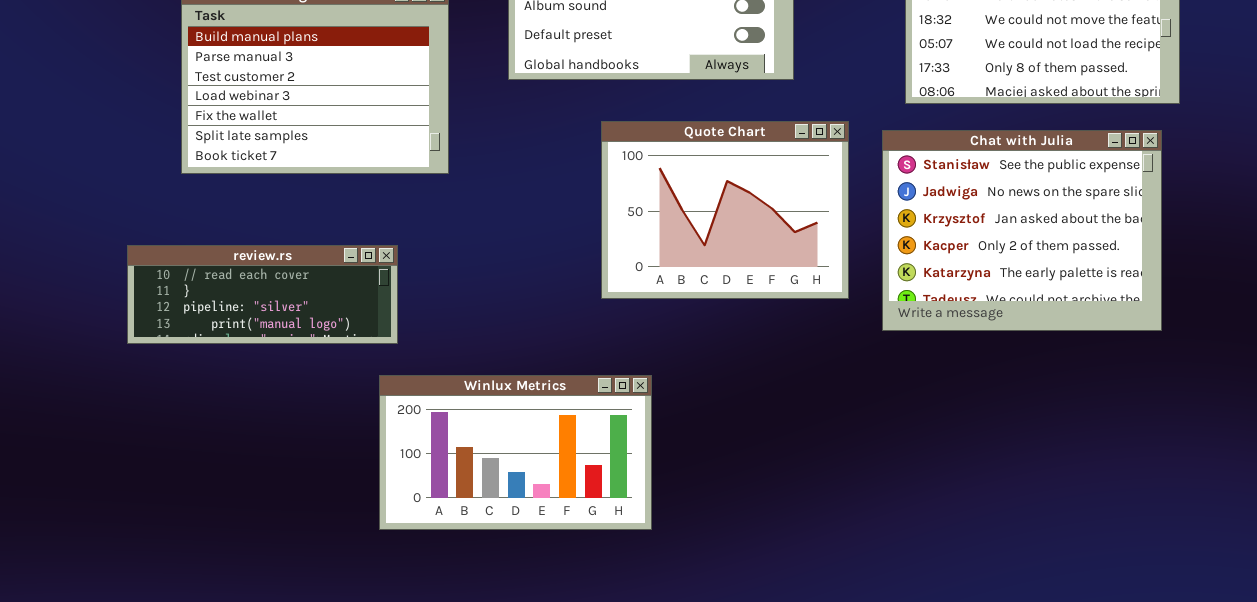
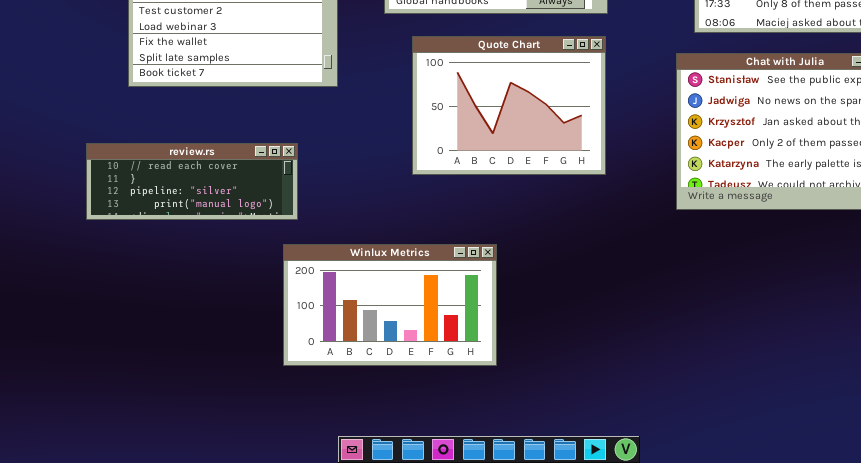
Quote Chart: [601,121,849,299] -> [412,36,606,175], moved

